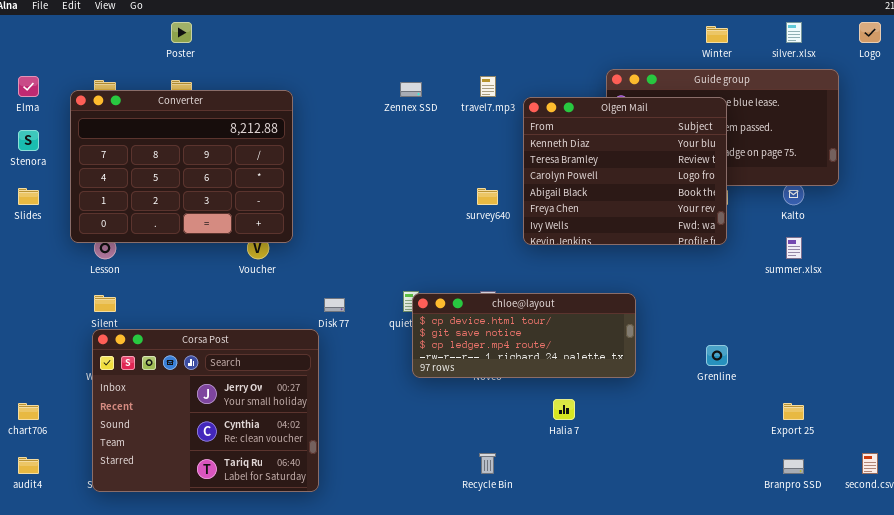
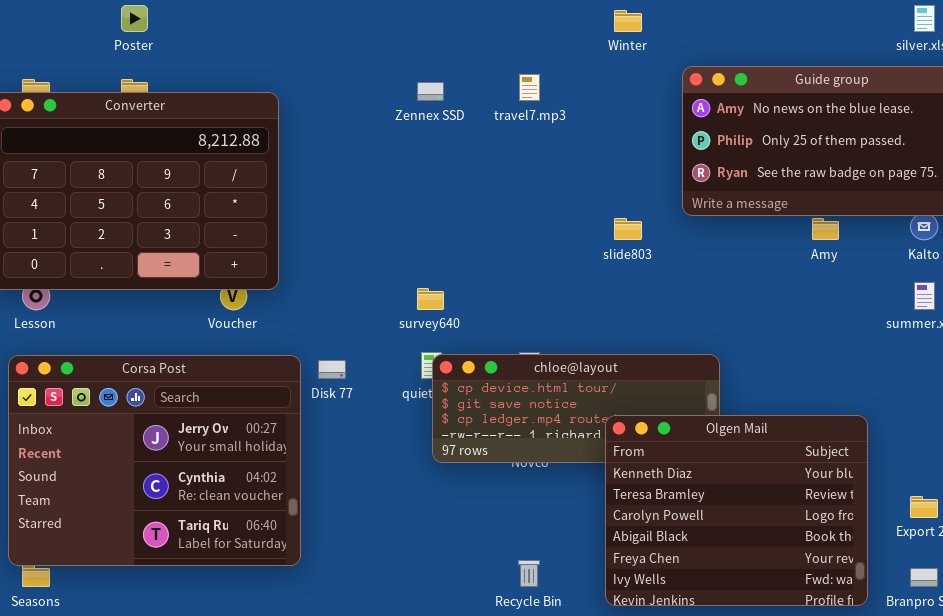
Winter: [706,26,728,43] -> [614,10,642,32], moved
Olgen Mail: [523,97,727,245] -> [605,415,868,606], moved
survey640: [477,188,498,205] -> [417,288,444,310], moved
Corsa Post: [92,329,319,492] -> [8,355,301,566], moved

